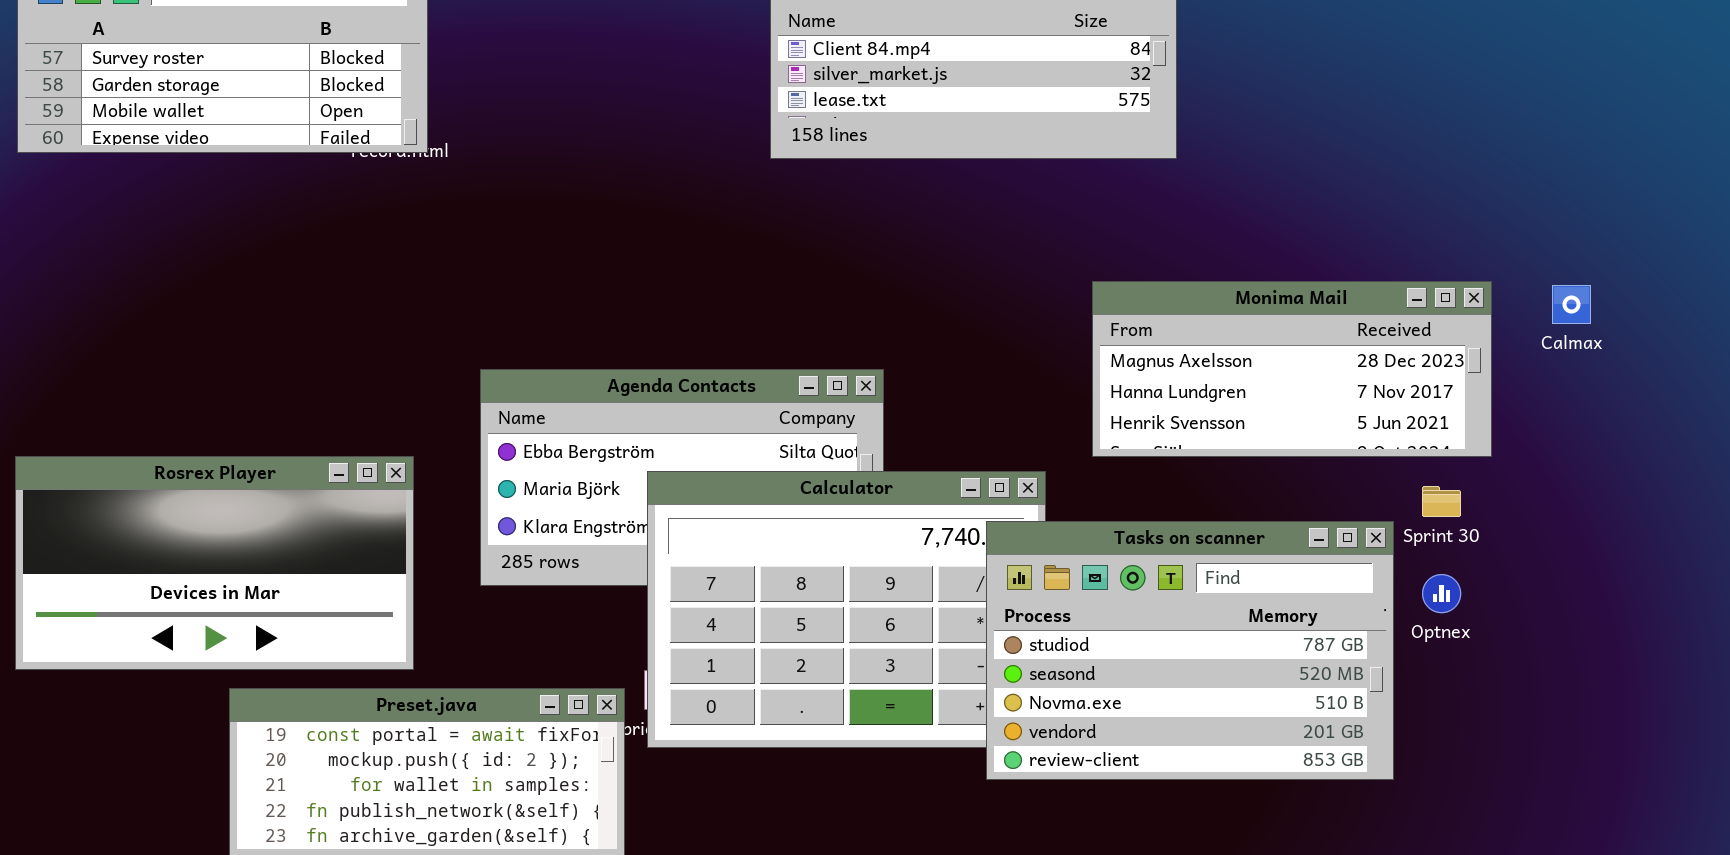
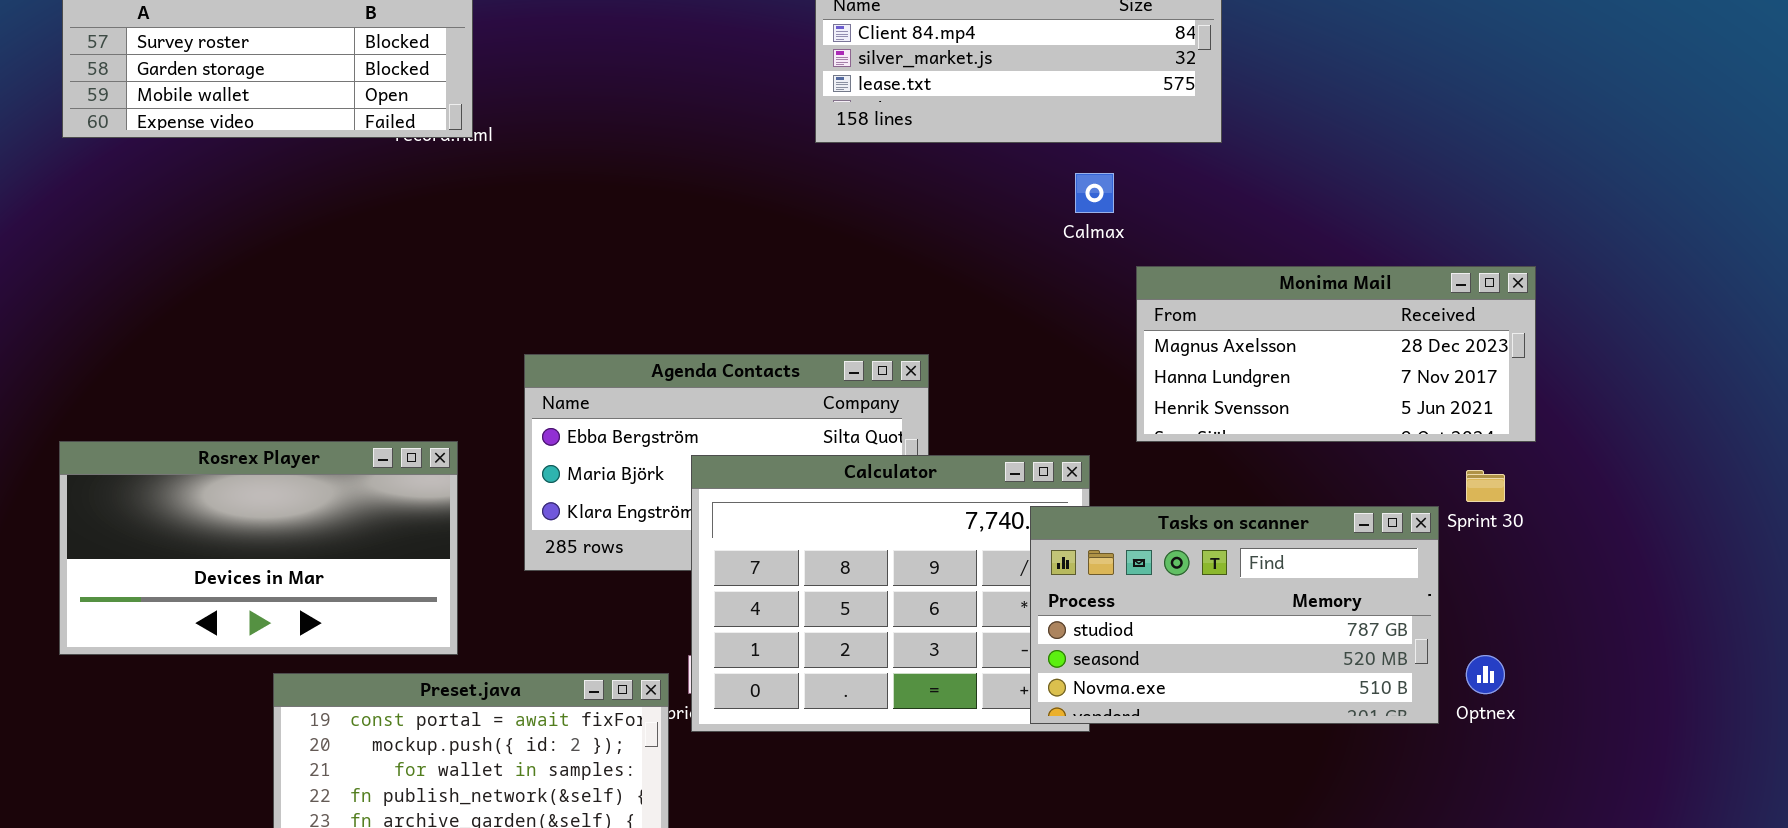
Calmax: [1552,285,1591,324] -> [1075,173,1114,213], moved
Tasks on scanner: [986,521,1394,780] -> [1030,506,1439,724], resized
Optnex: [1422,574,1461,613] -> [1466,655,1505,694], moved

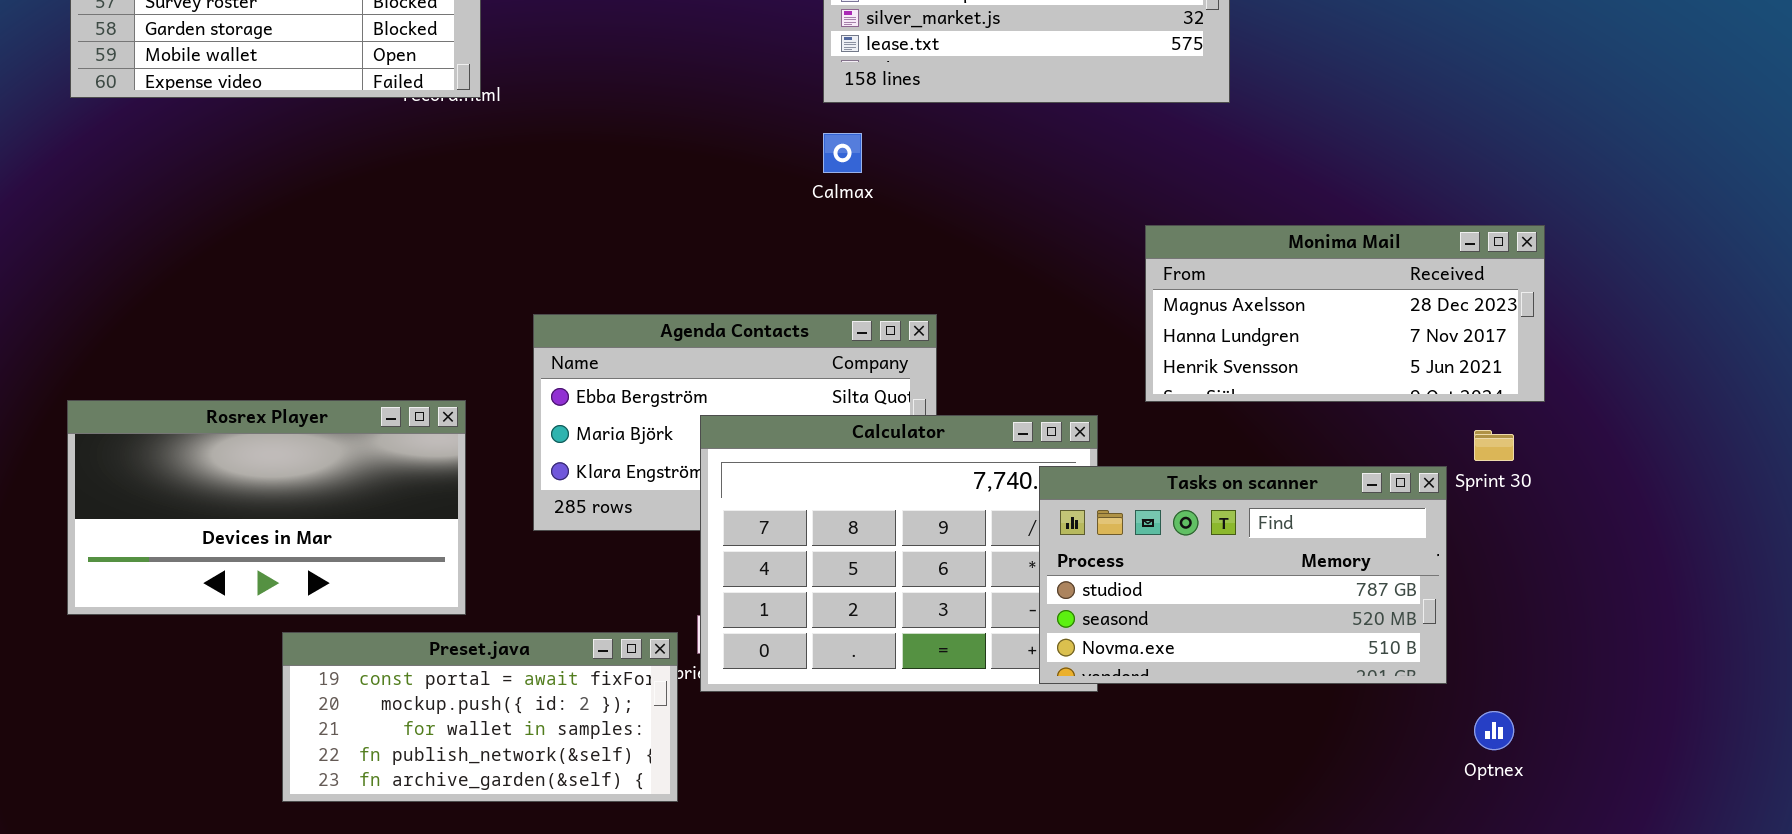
Calmax: [1075,173,1114,213] -> [823,133,862,173], moved
Optnex: [1466,655,1505,694] -> [1474,711,1514,750], moved

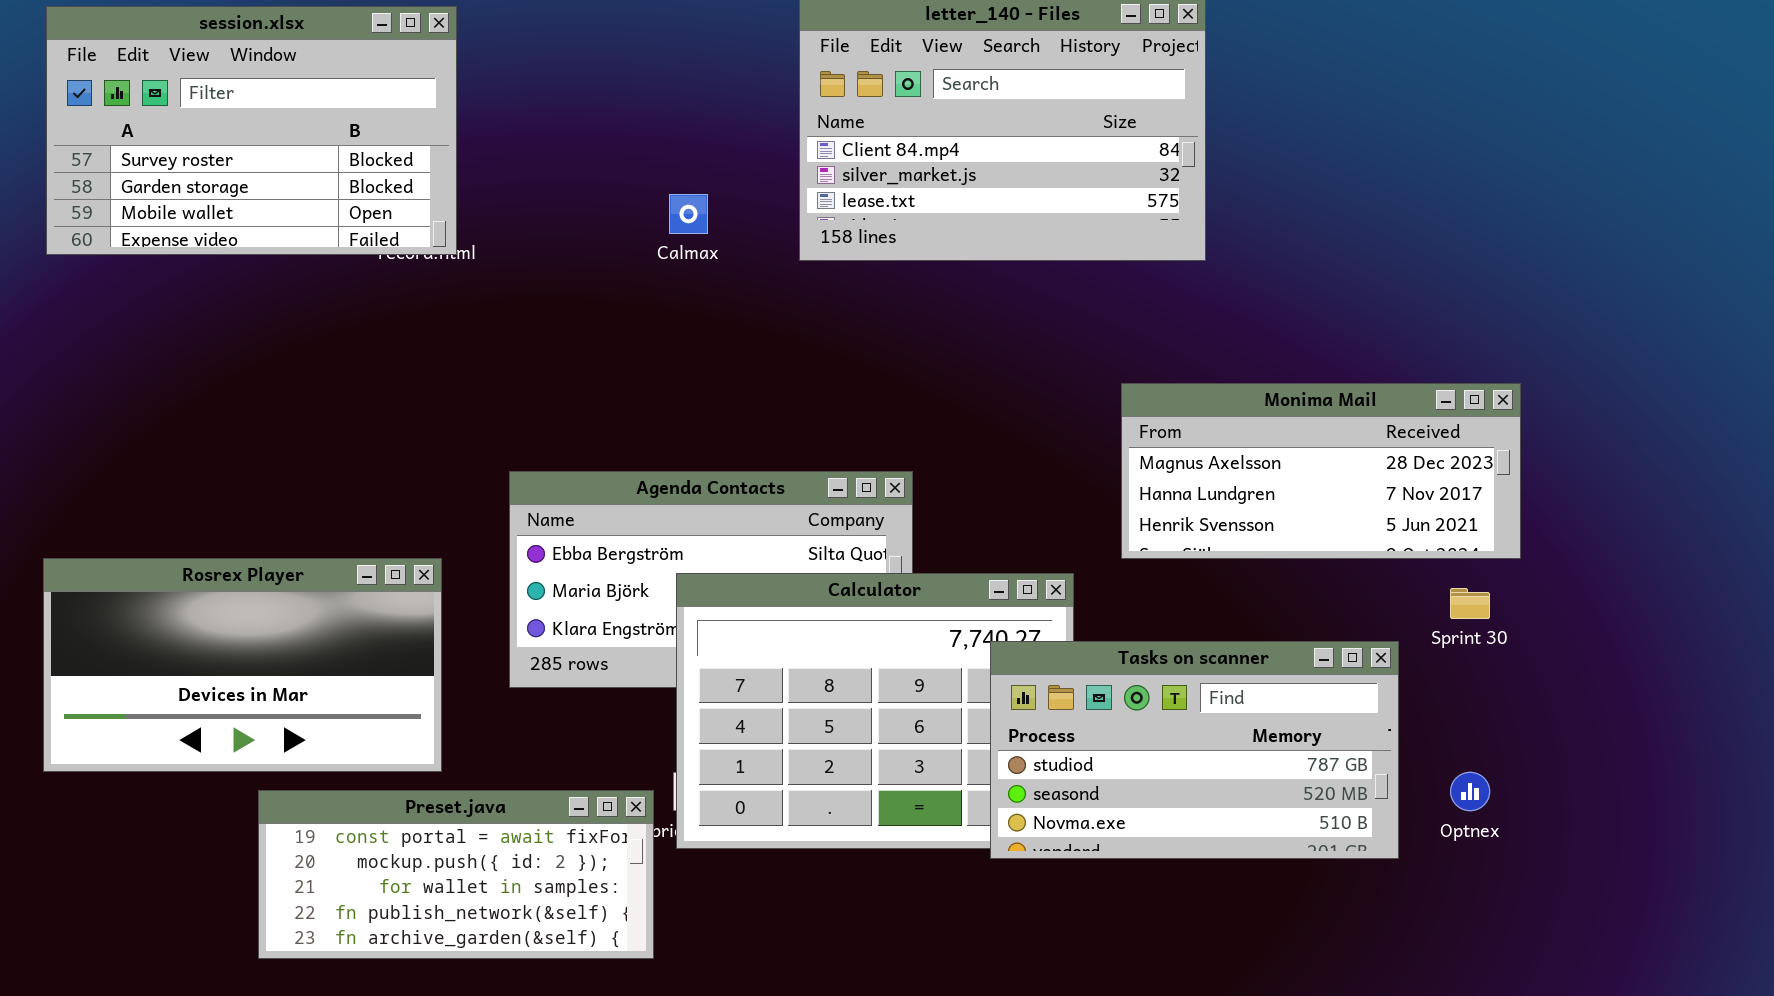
Calmax: [823,133,862,173] -> [669,194,708,234], moved
Tasks on scanner: [1039,466,1447,684] -> [990,641,1399,859], moved
Optnex: [1474,711,1514,750] -> [1450,772,1490,811], moved

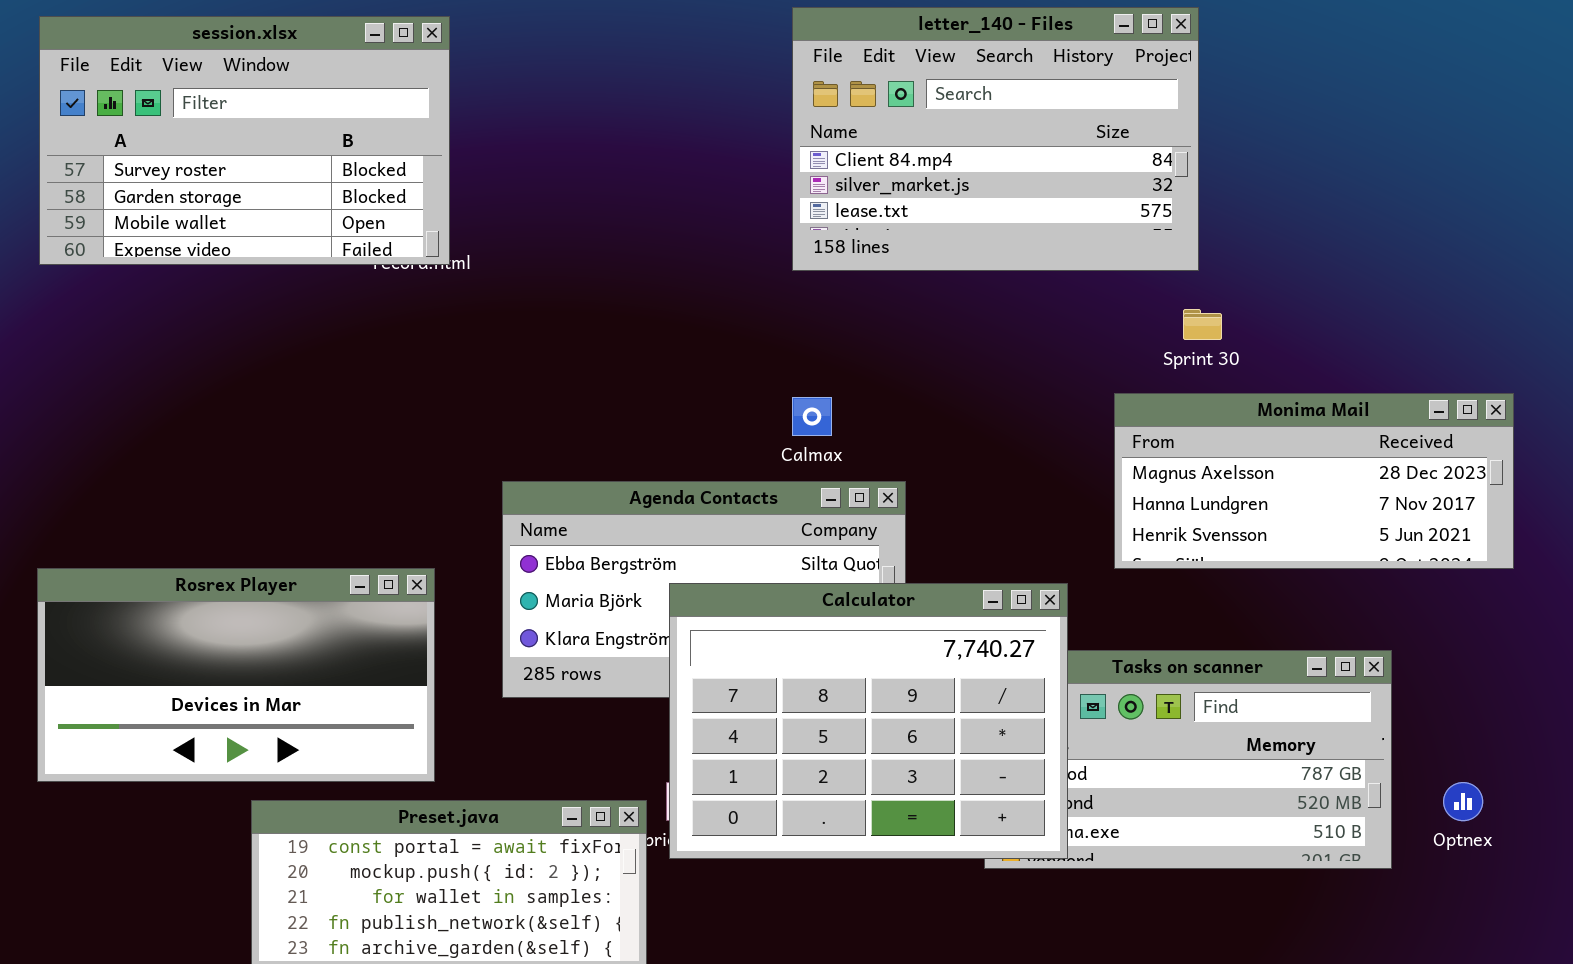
Calmax: [669,194,708,234] -> [792,397,832,436], moved
Calculator: [676,573,1074,849] -> [669,583,1068,859], raised
Sprint 30: [1450,588,1490,619] -> [1183,309,1222,340], moved

